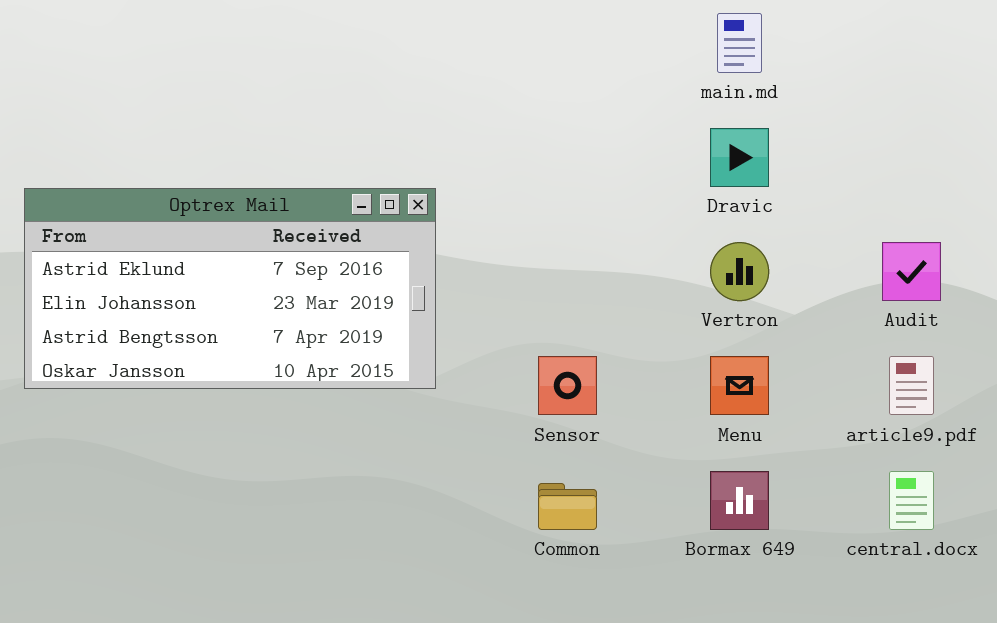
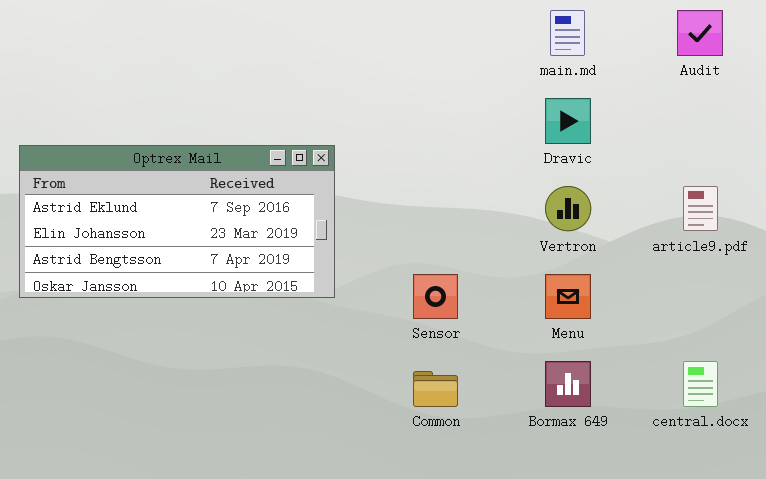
Audit: [882,242,941,301] -> [677,10,723,56], moved
article9.pdf: [889,356,934,415] -> [683,186,718,231], moved

